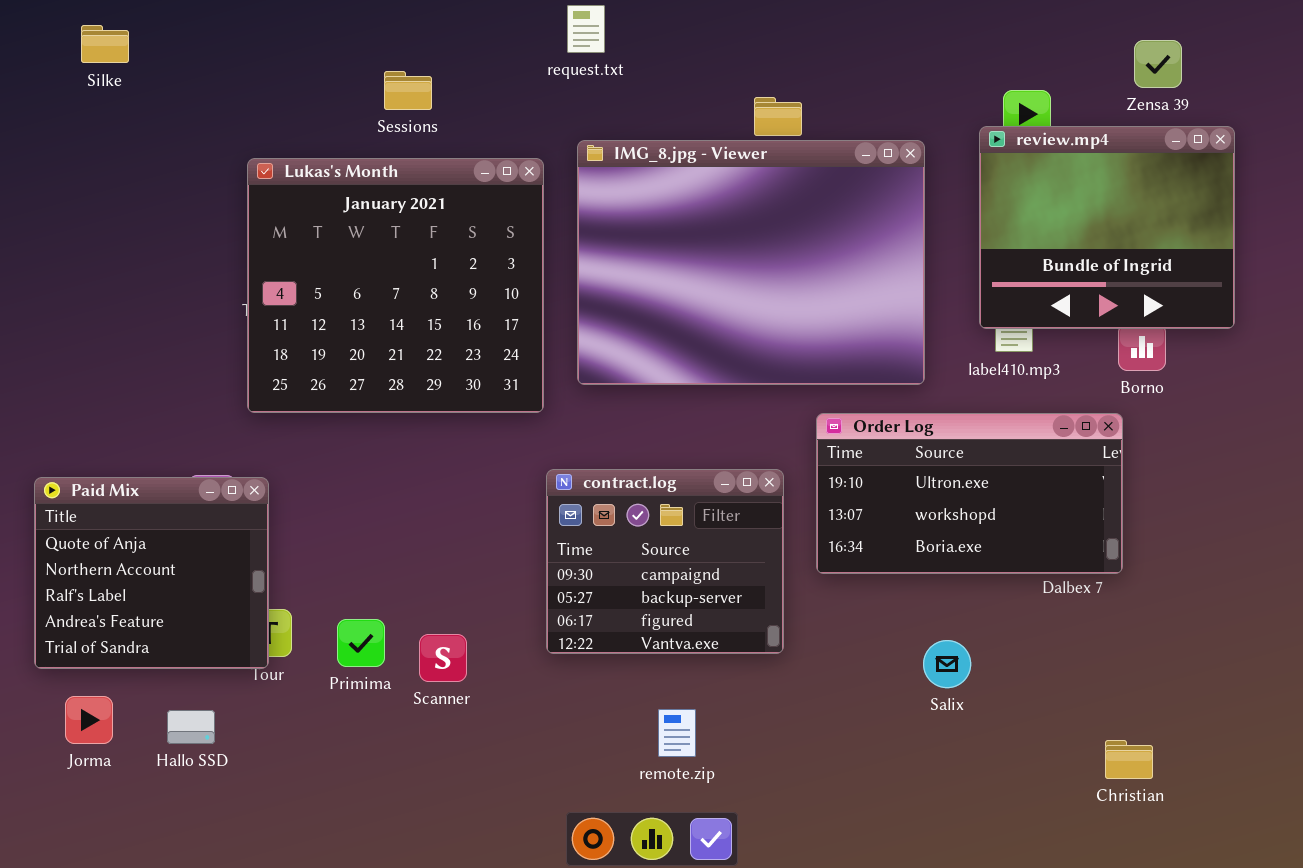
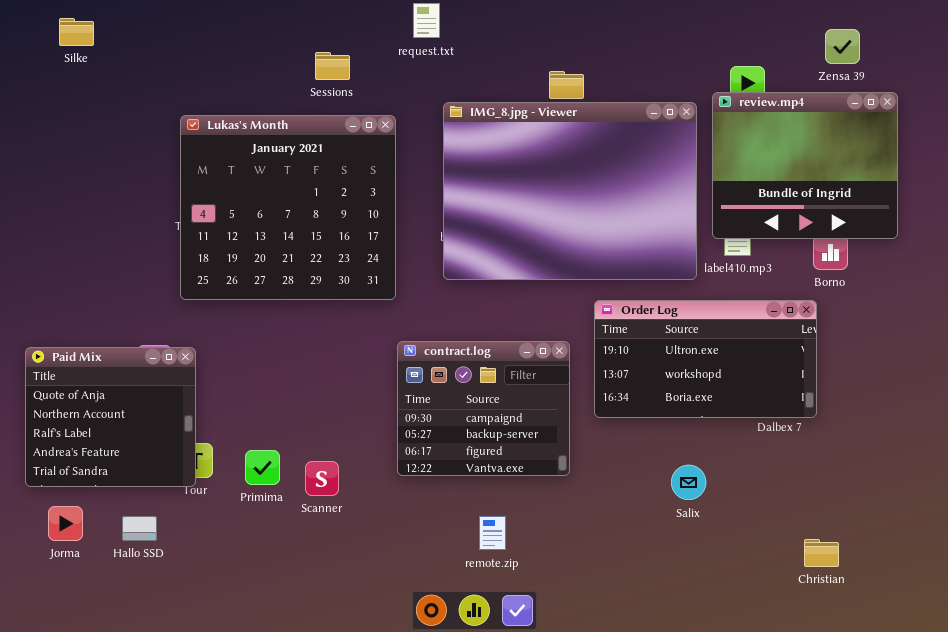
Sessions: [384,71,432,110] -> [315,52,350,80], moved
IMG_8.jpg - Viewer: [577,140,925,385] -> [443,102,697,280], moved

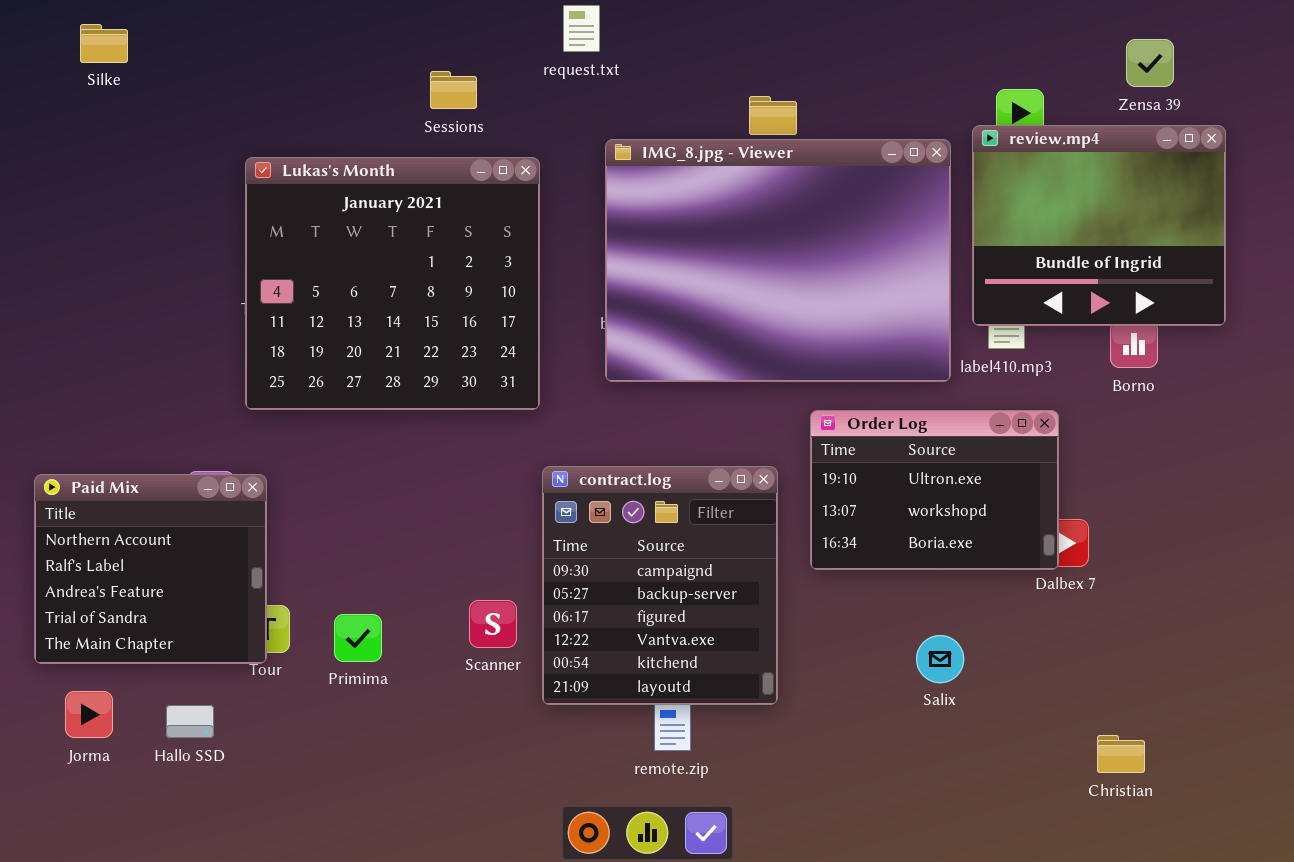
Order Log: [594,300,817,418] -> [810,410,1059,570], resized
contract.log: [397,341,570,476] -> [542,466,778,705], resized
Paid Mix: [25,347,196,487] -> [34,474,267,664], scrolled down 1 row
Scanner: [305,461,339,496] -> [469,600,517,648], moved

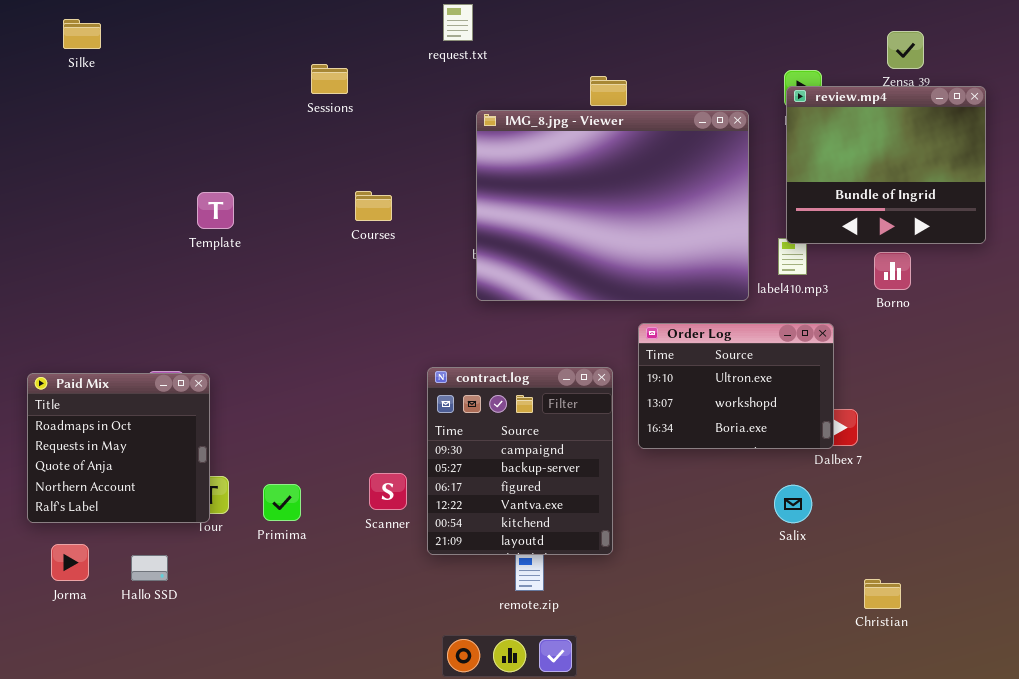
Sessions: [430,71,477,109] -> [311,64,348,94], moved
review.mp4: [972,125,1226,326] -> [786,86,986,244], moved
Lukas's Month: [245,157,540,410] -> none, closed
Paid Mix: [34,474,267,664] -> [27,373,210,523], scrolled up 3 rows
Salix: [916,635,964,683] -> [774,485,812,523], moved

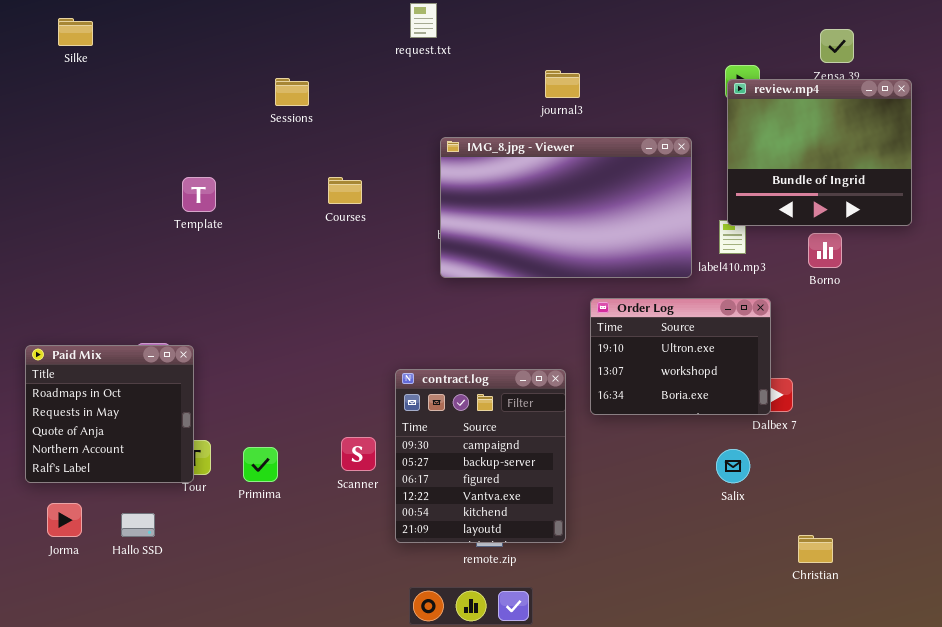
Sessions: [311,64,348,94] -> [275,78,309,106], moved
IMG_8.jpg - Viewer: [476,110,749,301] -> [440,137,692,278], resized
contract.log: [427,367,613,555] -> [395,369,566,543], moved

